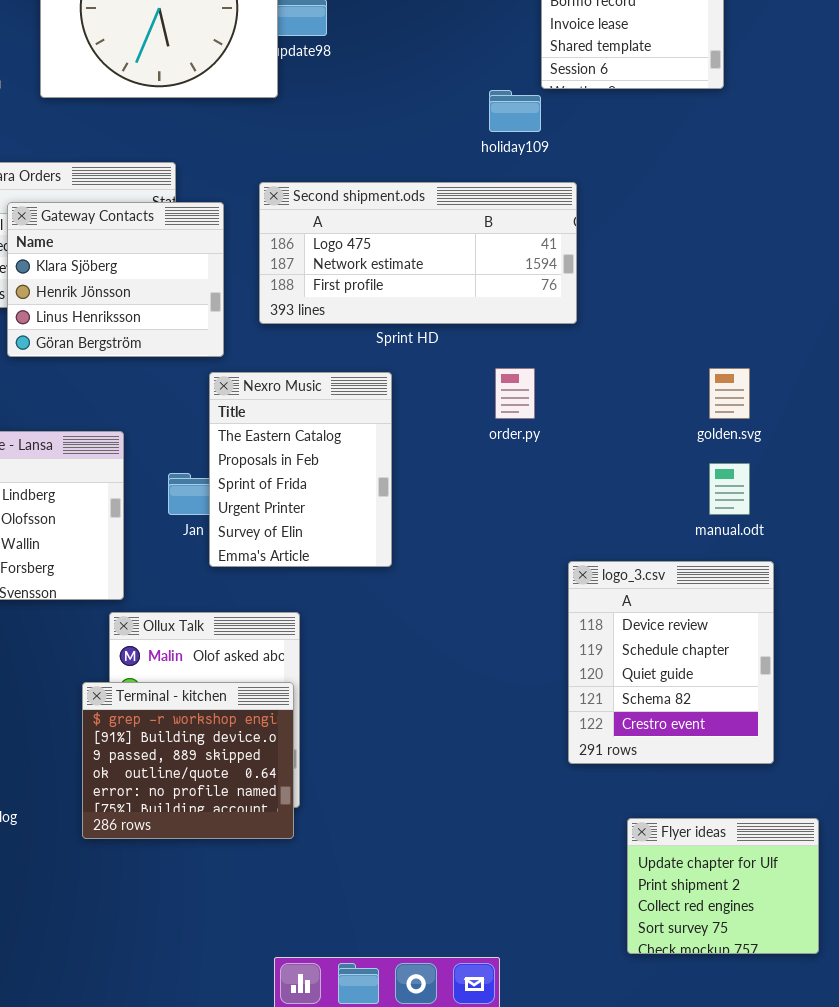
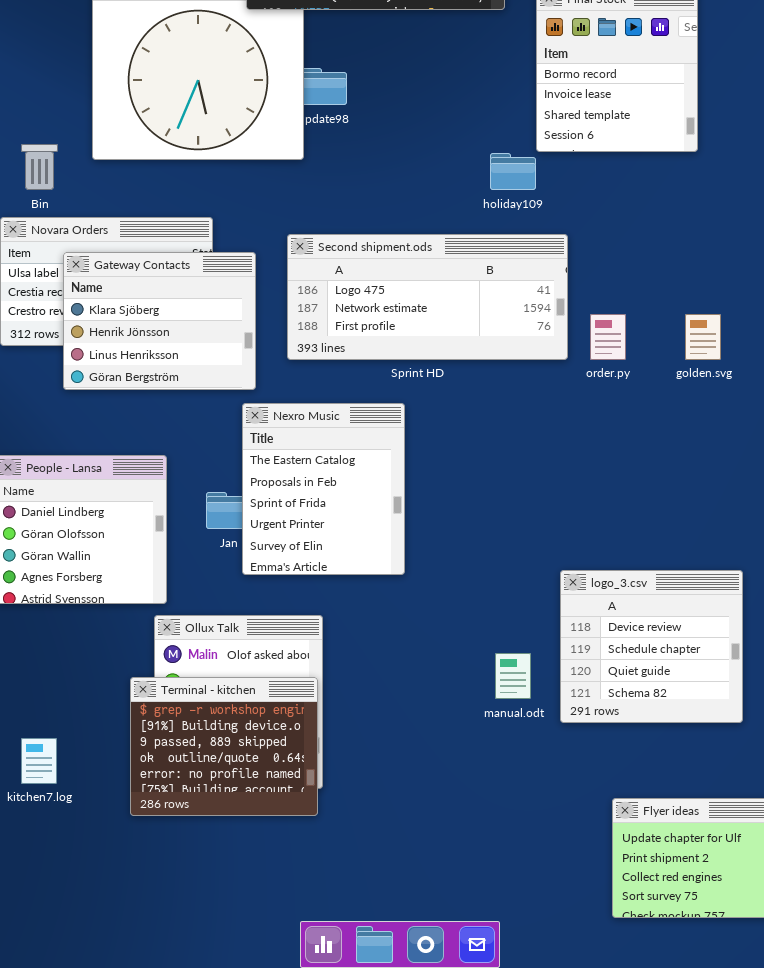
order.py: [495,368,535,419] -> [590,314,626,360], moved
golden.svg: [709,368,750,419] -> [685,314,721,360], moved
manual.odt: [709,463,750,515] -> [495,653,531,699], moved
logo_3.csv: [568,561,774,764] -> [560,570,743,723], resized

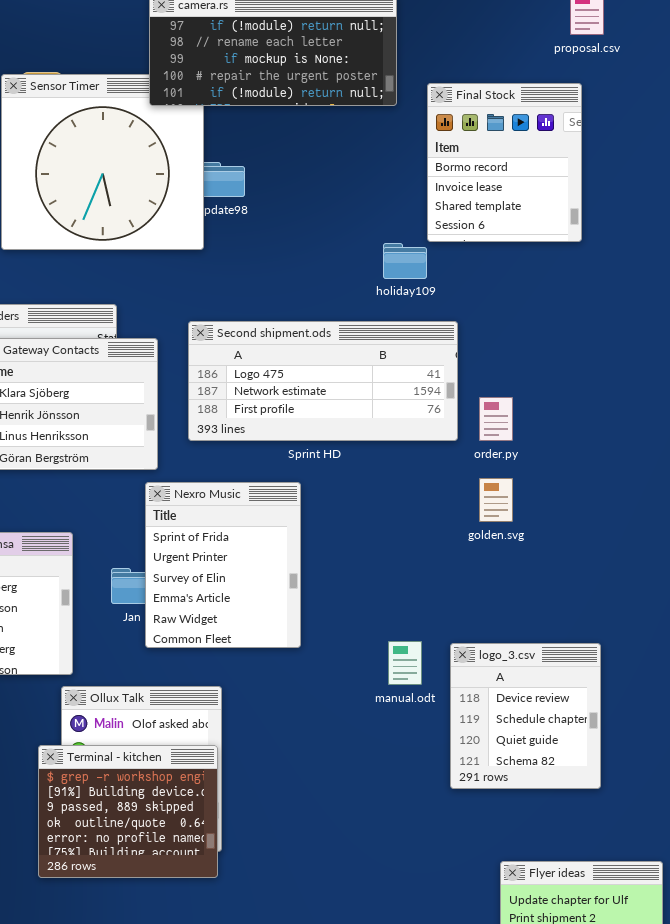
golden.svg: [685,314,721,360] -> [479,478,513,522], moved
Nexro Music: [242,403,405,575] -> [145,482,301,648], scrolled down 2 rows
logo_3.csv: [560,570,743,723] -> [450,643,601,789], resized
manual.odt: [495,653,531,699] -> [388,641,422,685], moved

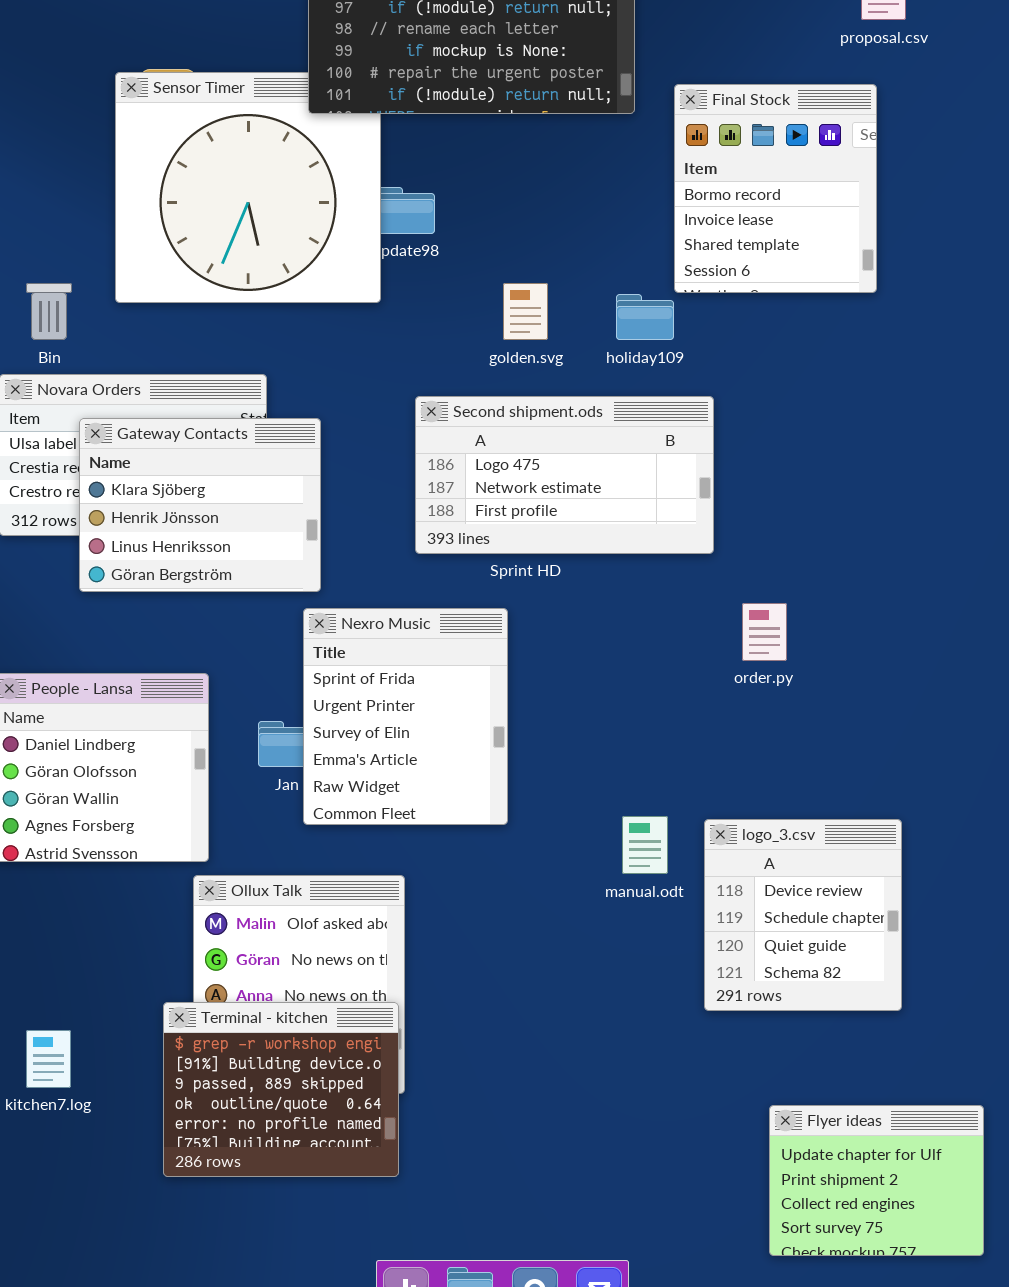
Second shipment.ods: [188,321,458,441] -> [415,396,714,554], resized
order.py: [479,397,513,441] -> [742,603,787,661], moved
golden.svg: [479,478,513,522] -> [503,283,548,340], moved
Terminal - kitchen: [38,745,218,878] -> [163,1002,399,1177], moved

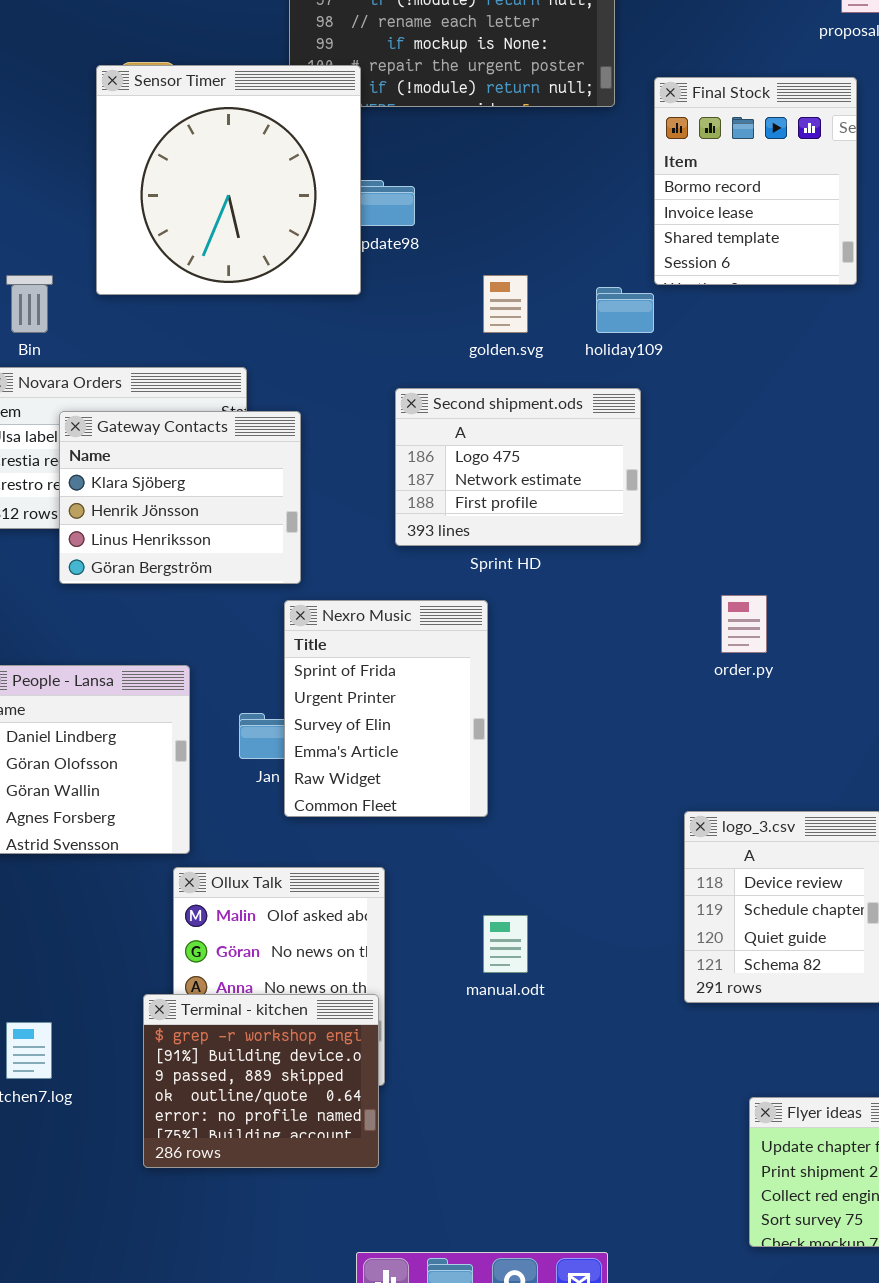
Sensor Timer: [115,72,381,303] -> [96,65,361,295], raised
Second shipment.ods: [415,396,714,554] -> [395,388,641,546], resized
manual.odt: [622,816,668,874] -> [483,915,528,973], moved

